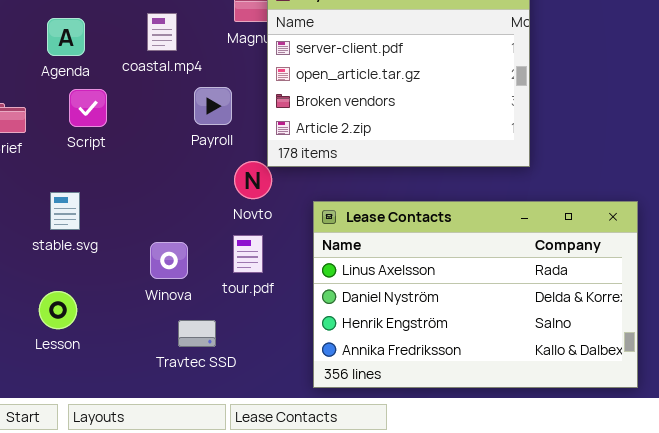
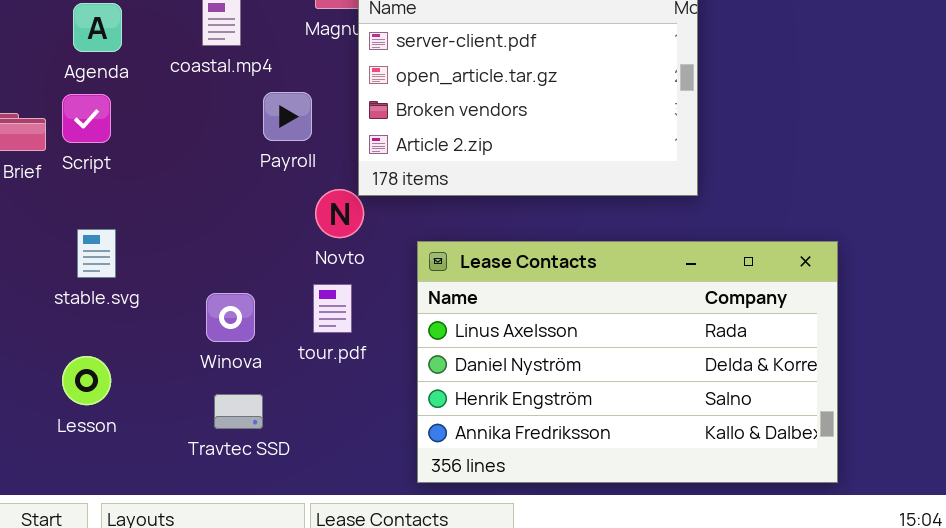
Script: [69,89,107,127] -> [62,94,111,143], moved
Travtec SSD: [178,320,216,347] -> [214,394,263,429], moved

